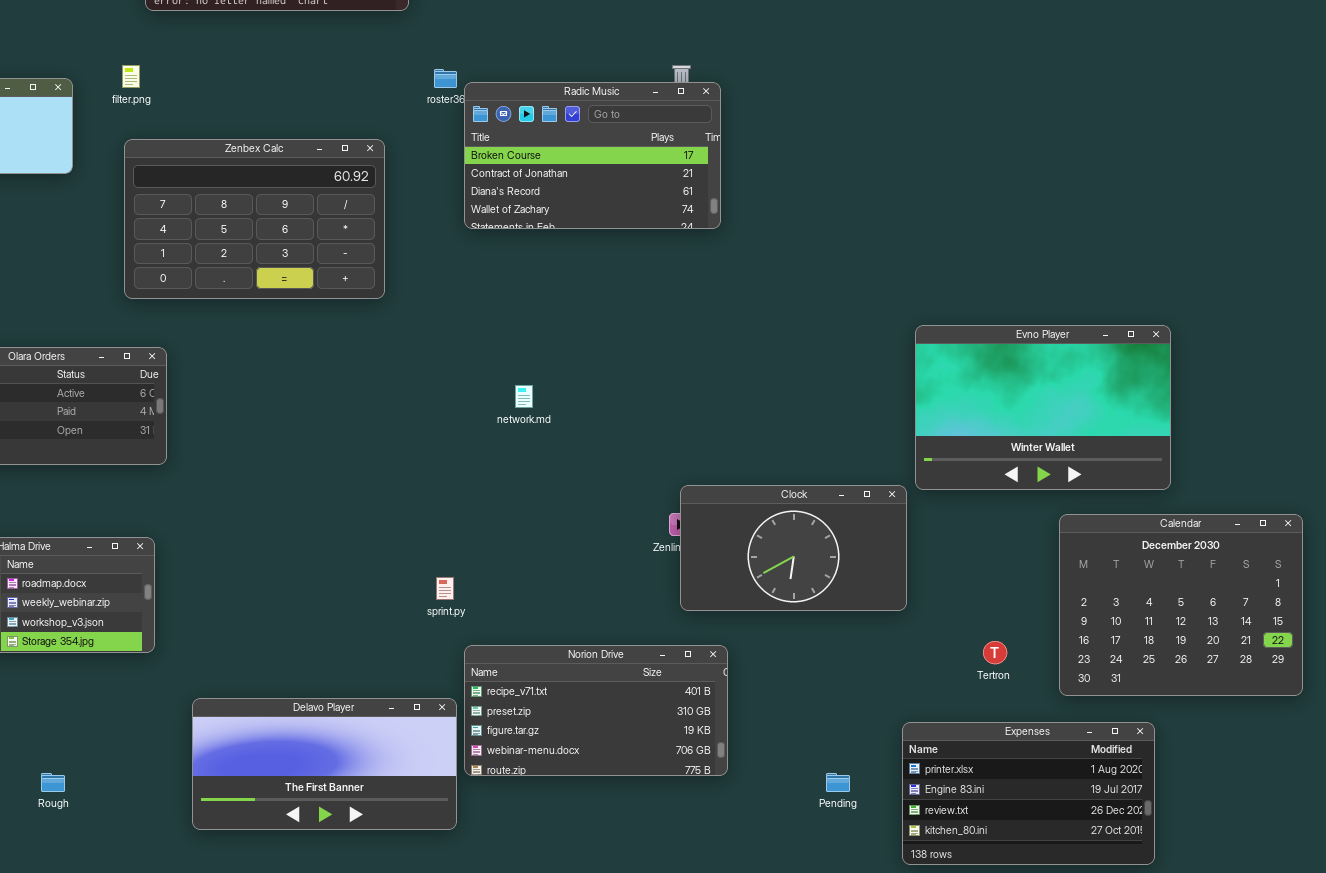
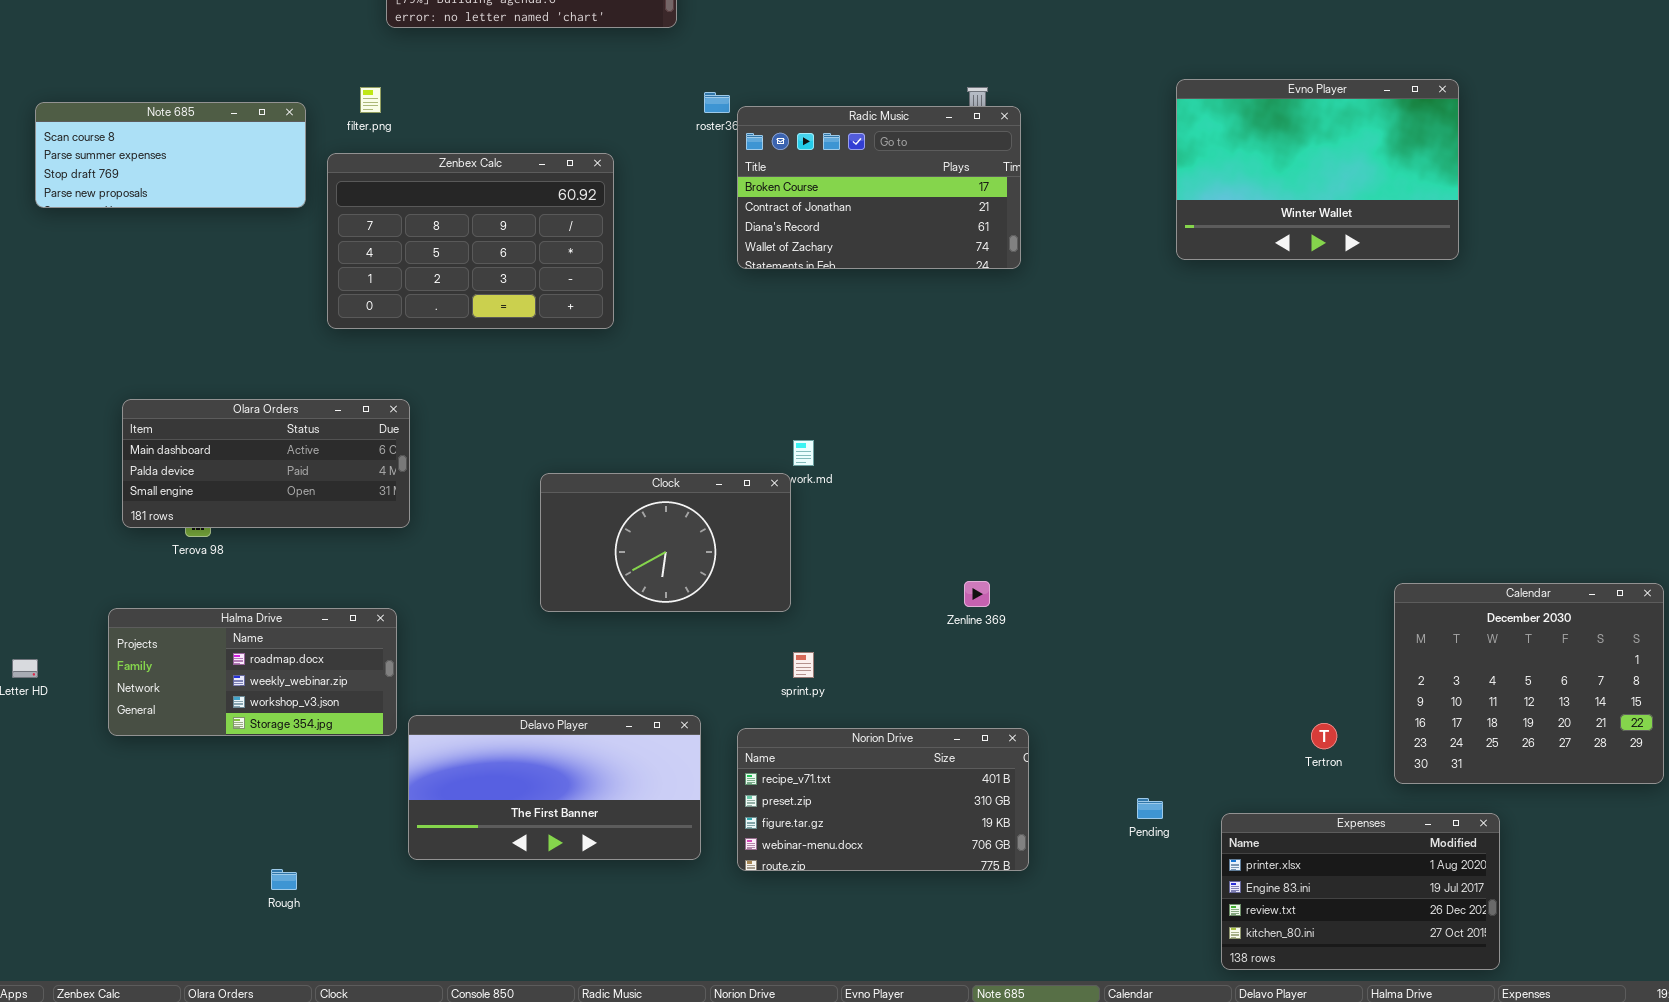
Zenbex Calc: [124,139,385,299] -> [327,153,614,329], moved
Evno Player: [915,325,1171,490] -> [1176,79,1459,260], moved
Clock: [680,485,907,611] -> [540,473,791,612], moved
sprint.py: [436,577,454,600] -> [793,652,814,678], moved
Delavo Player: [192,698,457,830] -> [408,715,701,860], moved
Pending: [826,773,850,792] -> [1137,798,1163,819], moved

